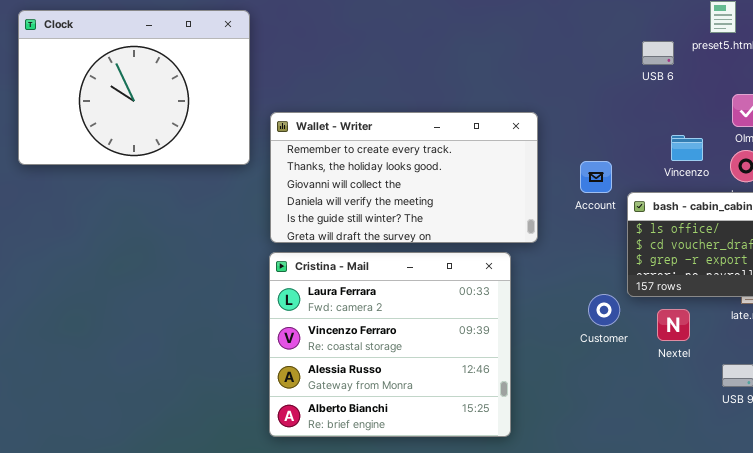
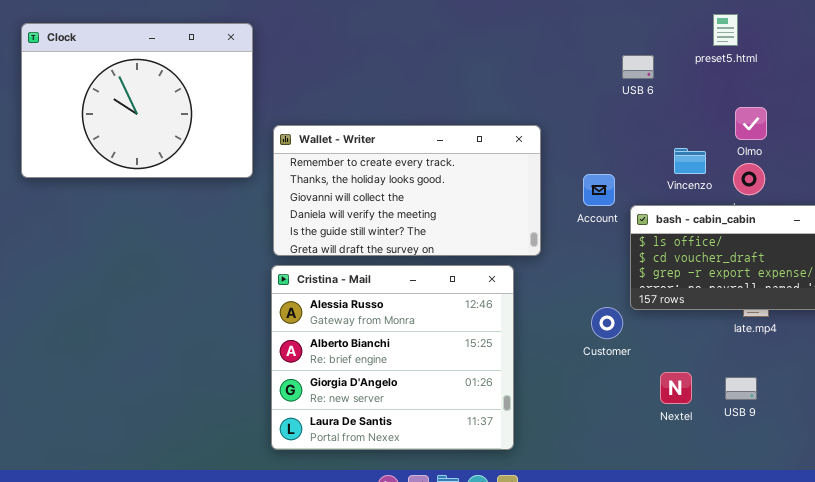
USB 6: [642,41,674,65] -> [622,55,654,79], moved
Cristina - Mail: [269,252,511,437] -> [271,265,514,450], scrolled down 2 rows
Nextel: [657,309,690,341] -> [660,372,692,404], moved

